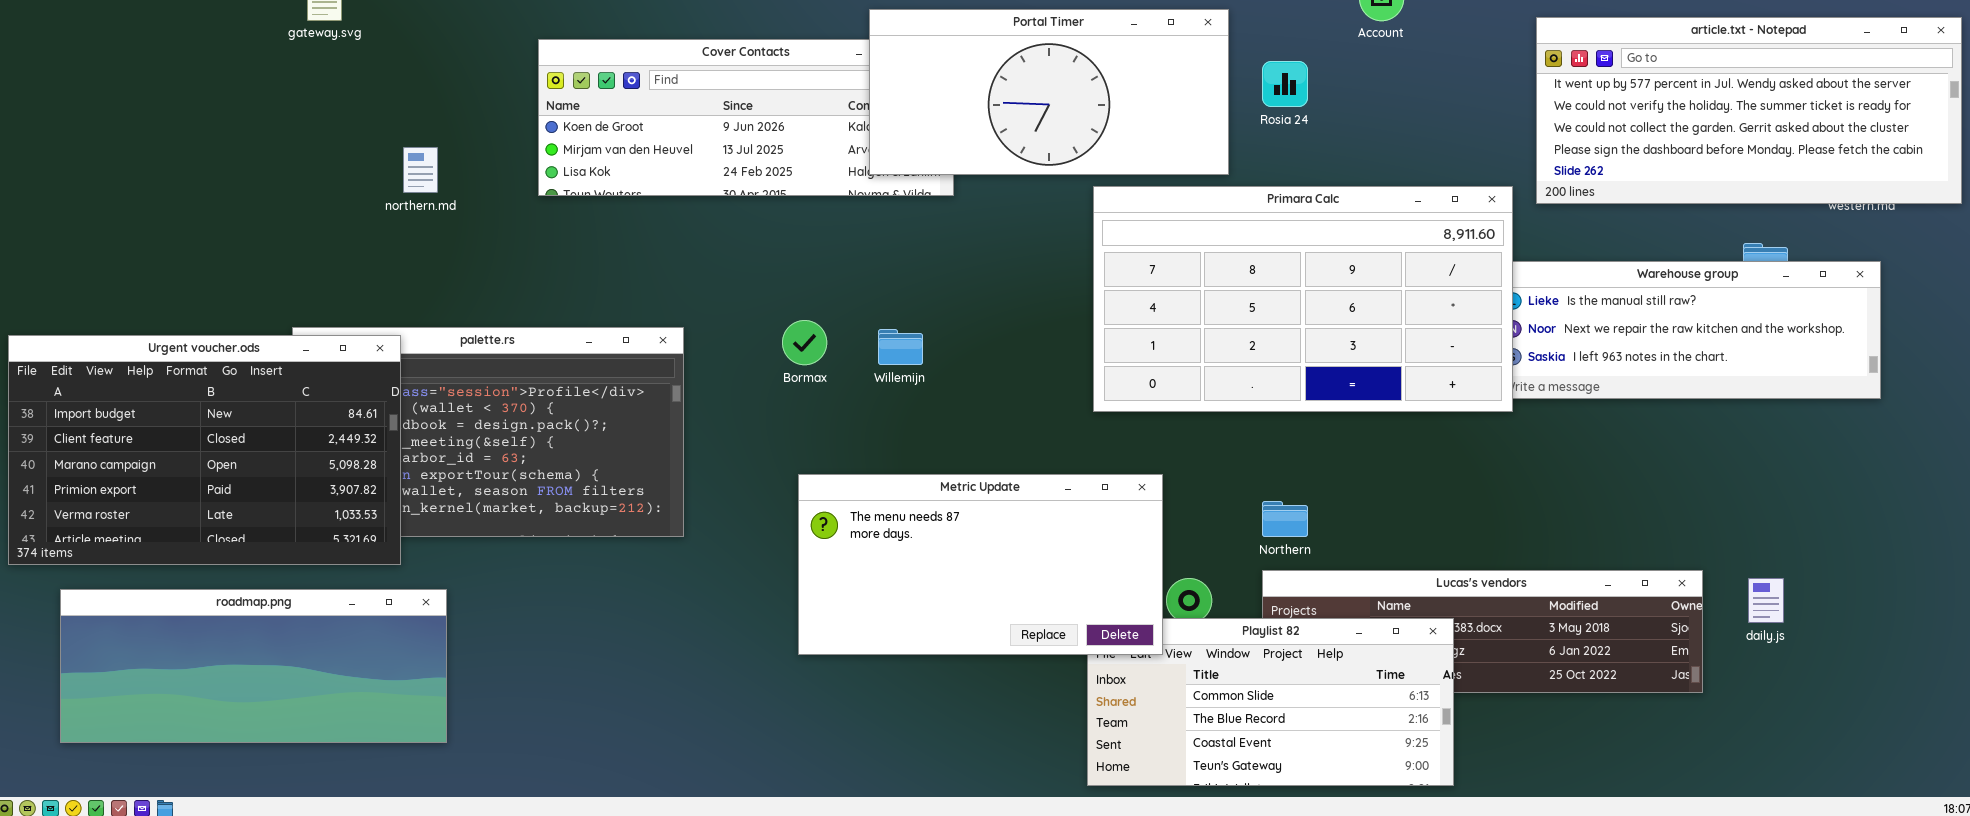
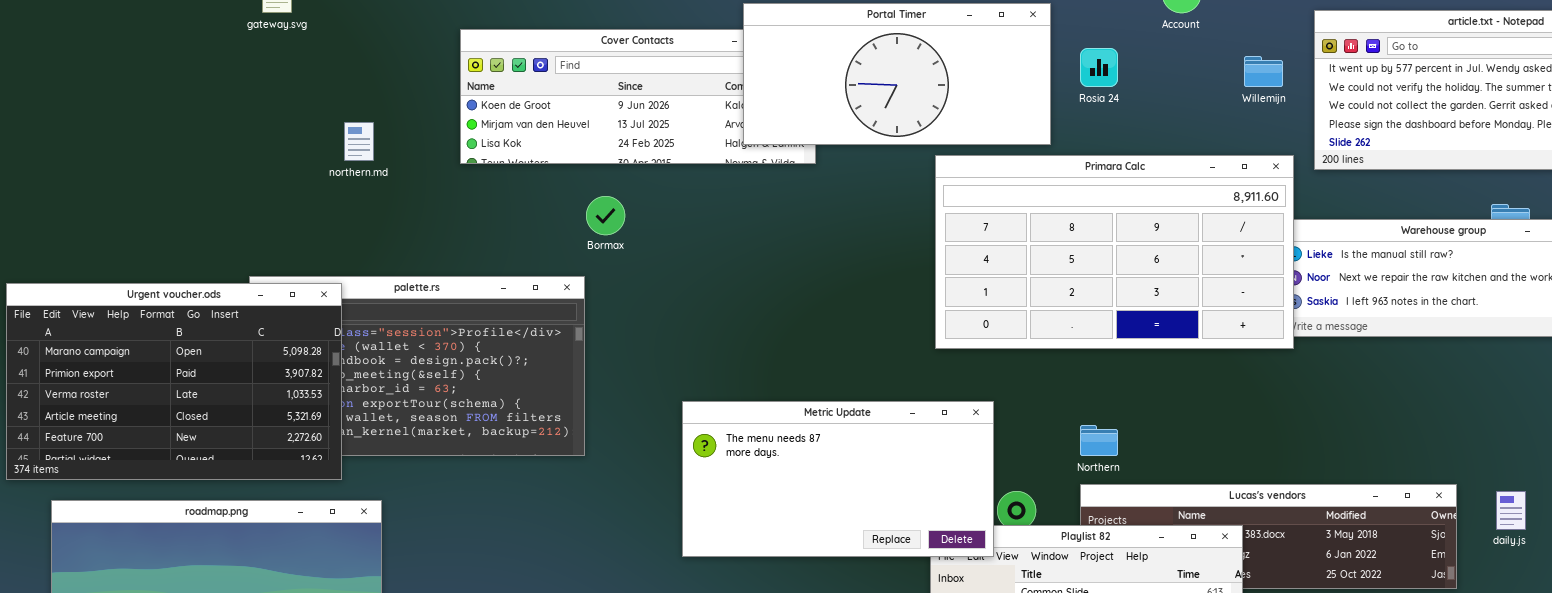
Bormax: [782,320,827,365] -> [586,196,625,235], moved
Willemijn: [878,329,923,365] -> [1244,56,1283,87], moved
Urgent voucher.ods: [8,335,401,565] -> [6,283,342,480], scrolled down 2 rows

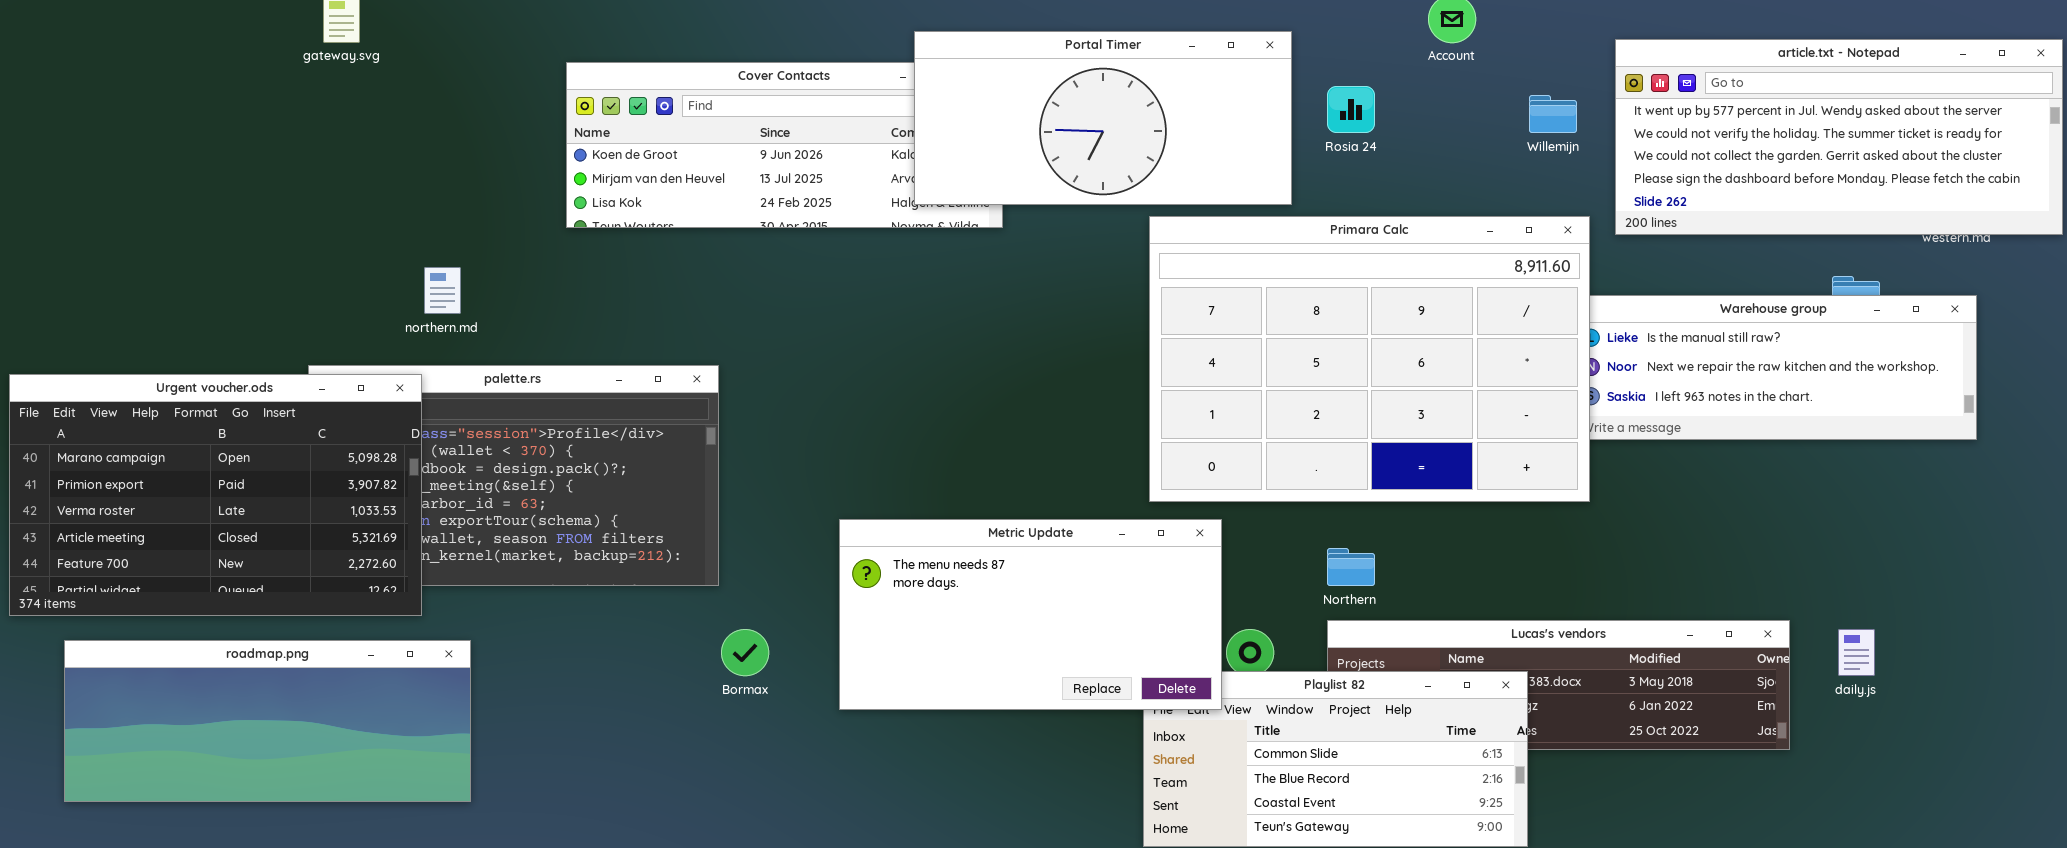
northern.md: [344,122,374,161] -> [424,267,461,314], moved
Primara Calc: [935,155,1294,349] -> [1149,216,1590,502], resized
Bormax: [586,196,625,235] -> [721,629,769,676], moved

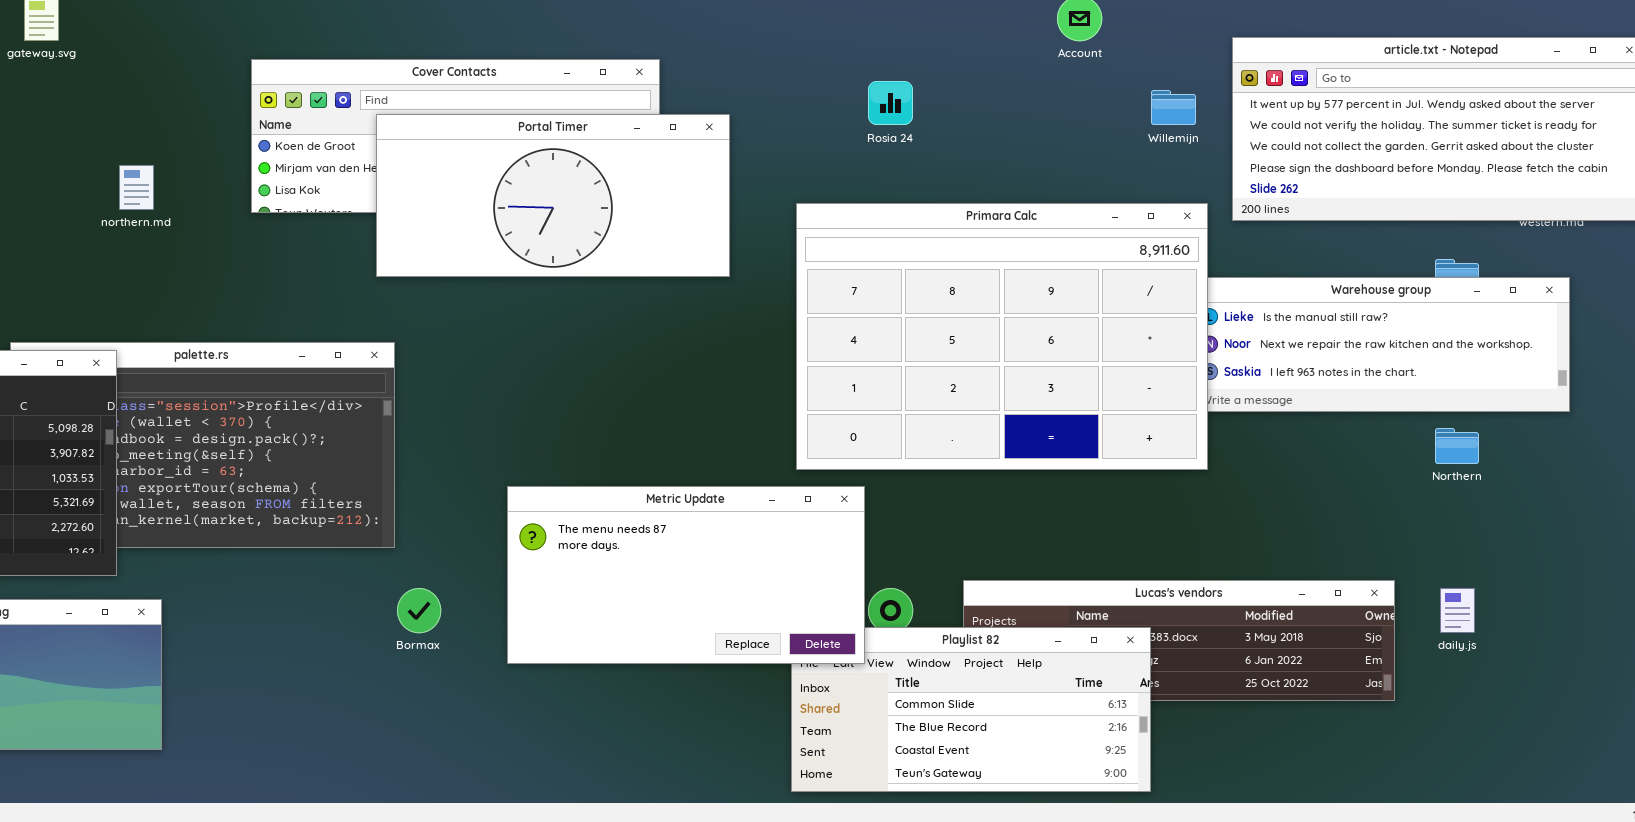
Portal Timer: [914,31,1292,205] -> [376,114,730,277], moved
Rosia 24: [1327,86,1375,133] -> [868,81,913,125], moved
northern.md: [424,267,461,314] -> [119,165,154,210], moved
Northern: [1327,548,1375,586] -> [1435,428,1479,464], moved

